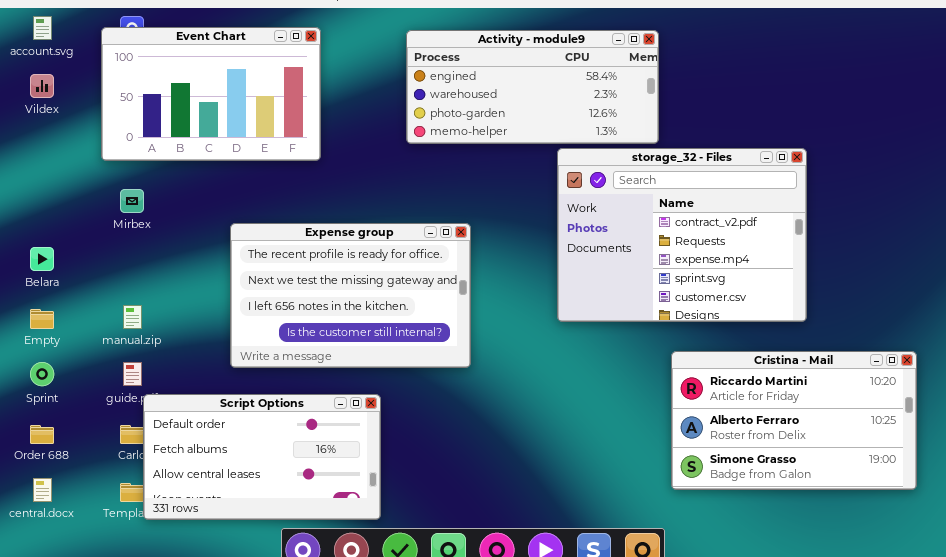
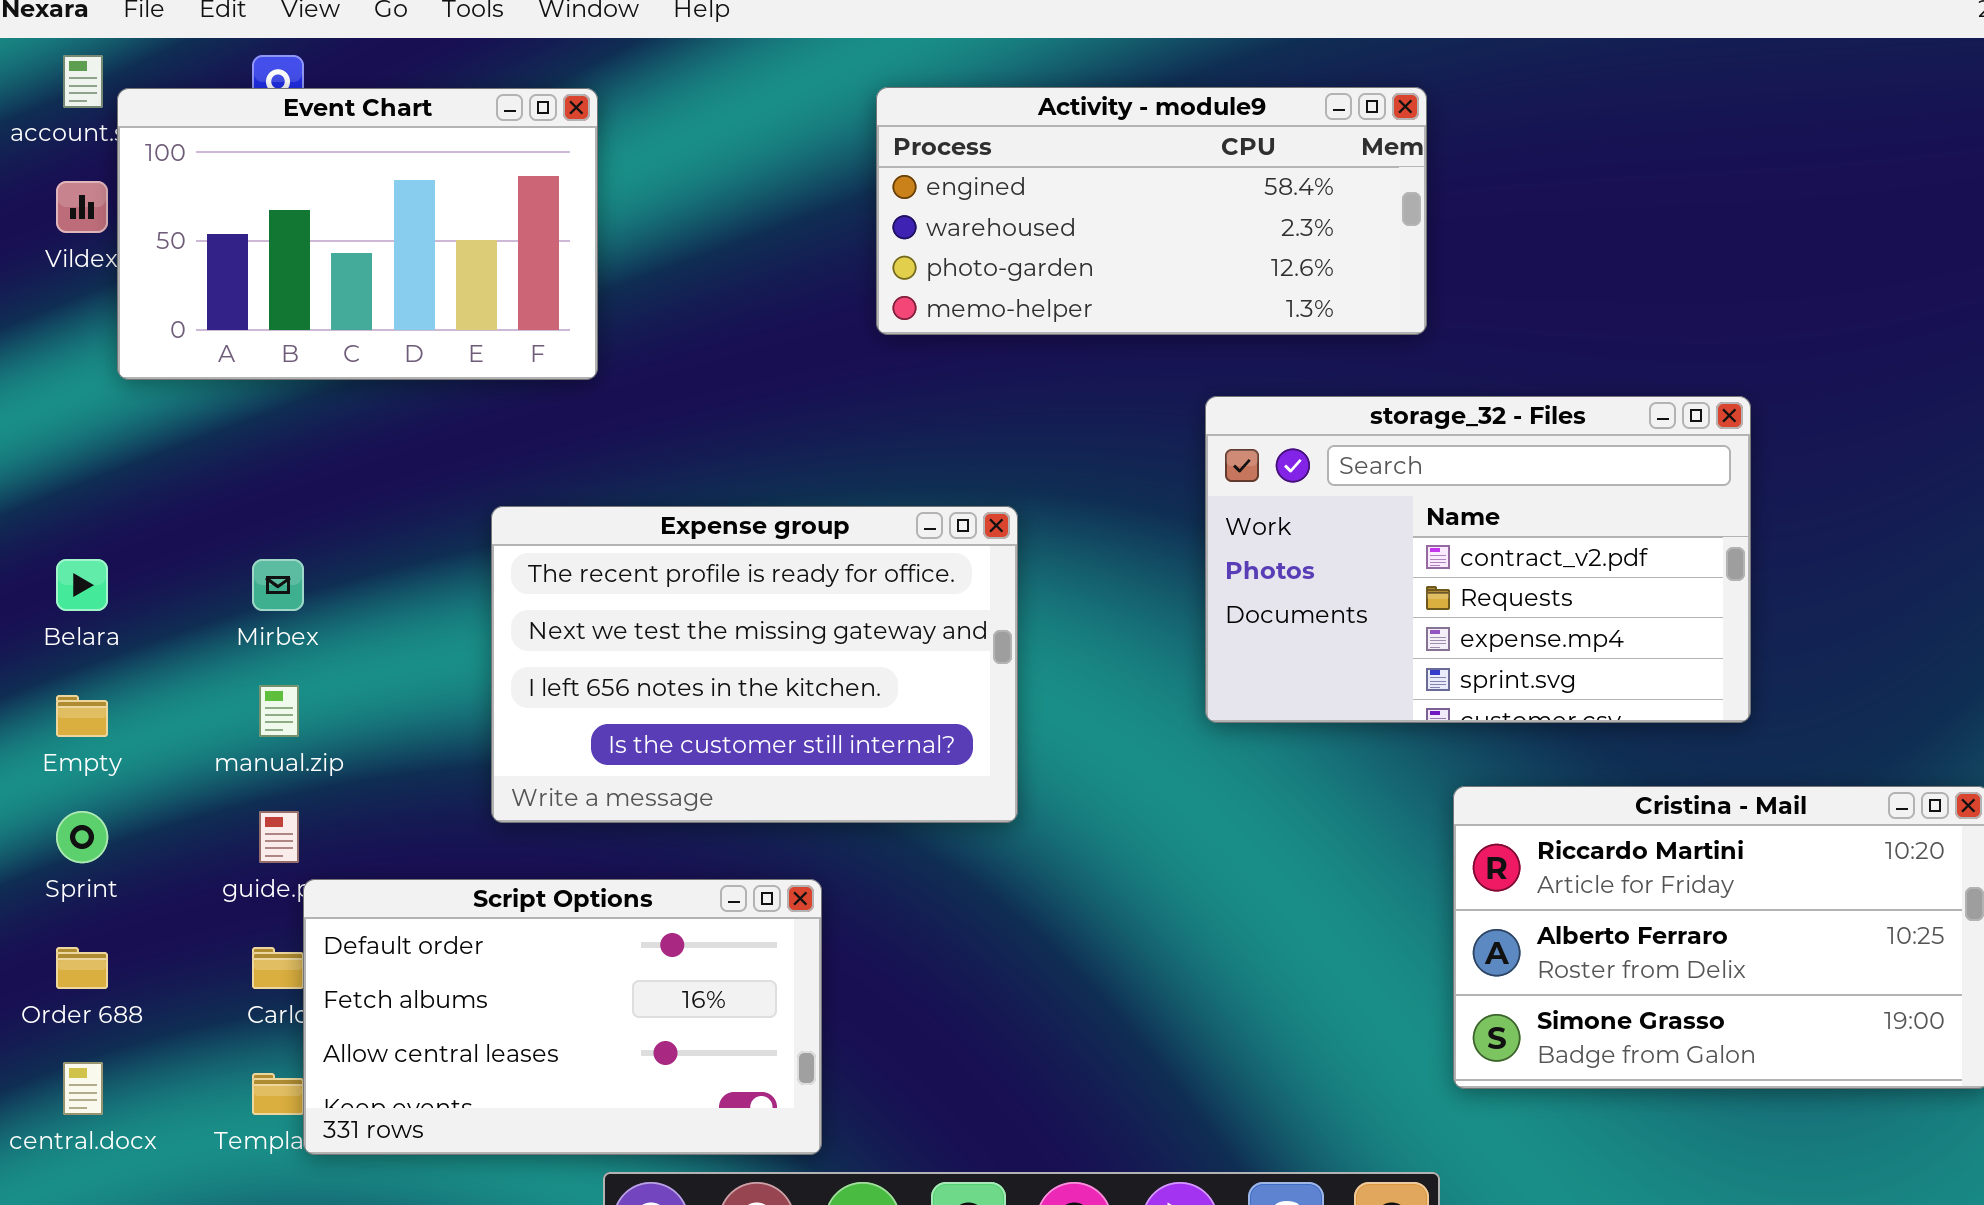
Event Chart: [101,27,321,161] -> [117,88,598,380], moved
storage_32 - Files: [557,148,807,322] -> [1205,396,1751,723], resized
Mirbex: [120,189,144,213] -> [252,559,304,611], moved

